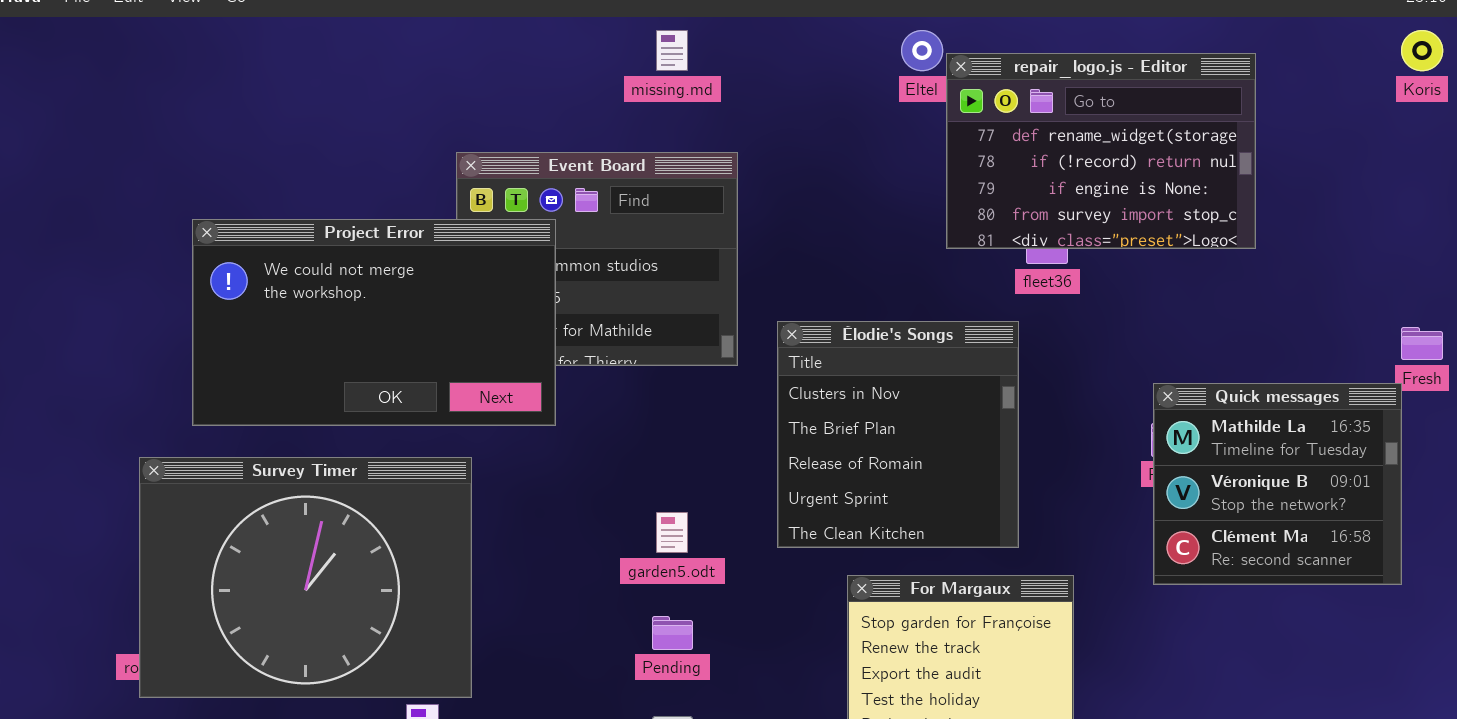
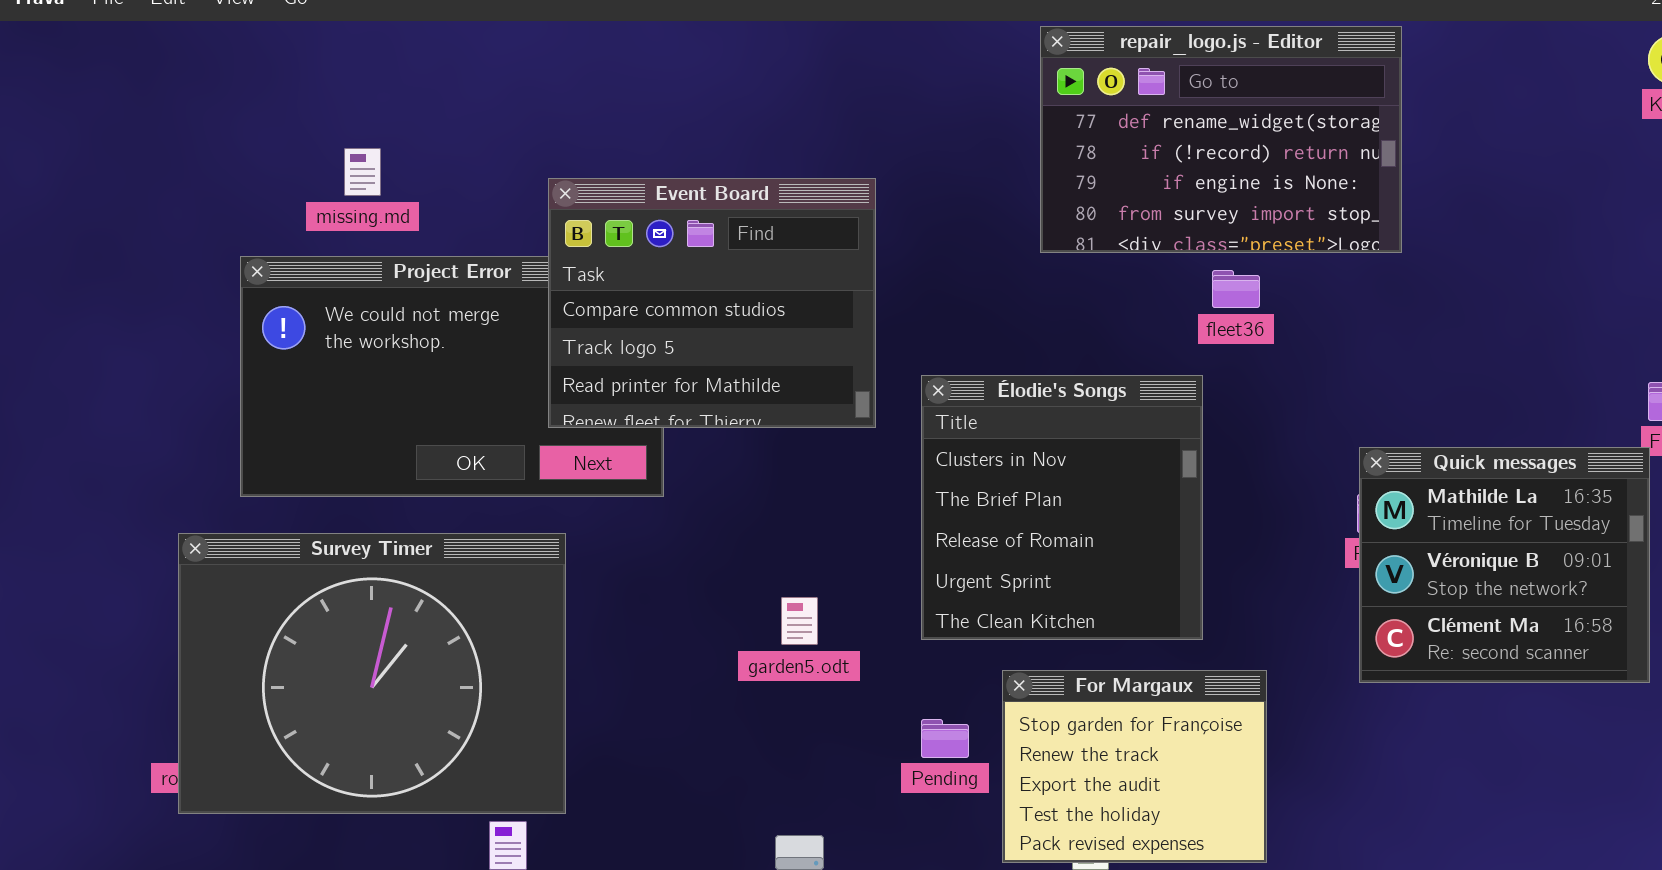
missing.md: [656,30,688,71] -> [344,148,381,196], moved
repair_logo.js - Editor: [946,53,1256,249] -> [1040,26,1402,253], moved
Event Board: [456,152,738,366] -> [548,178,876,428], raised
Pending: [652,616,693,650] -> [921,719,969,758], moved

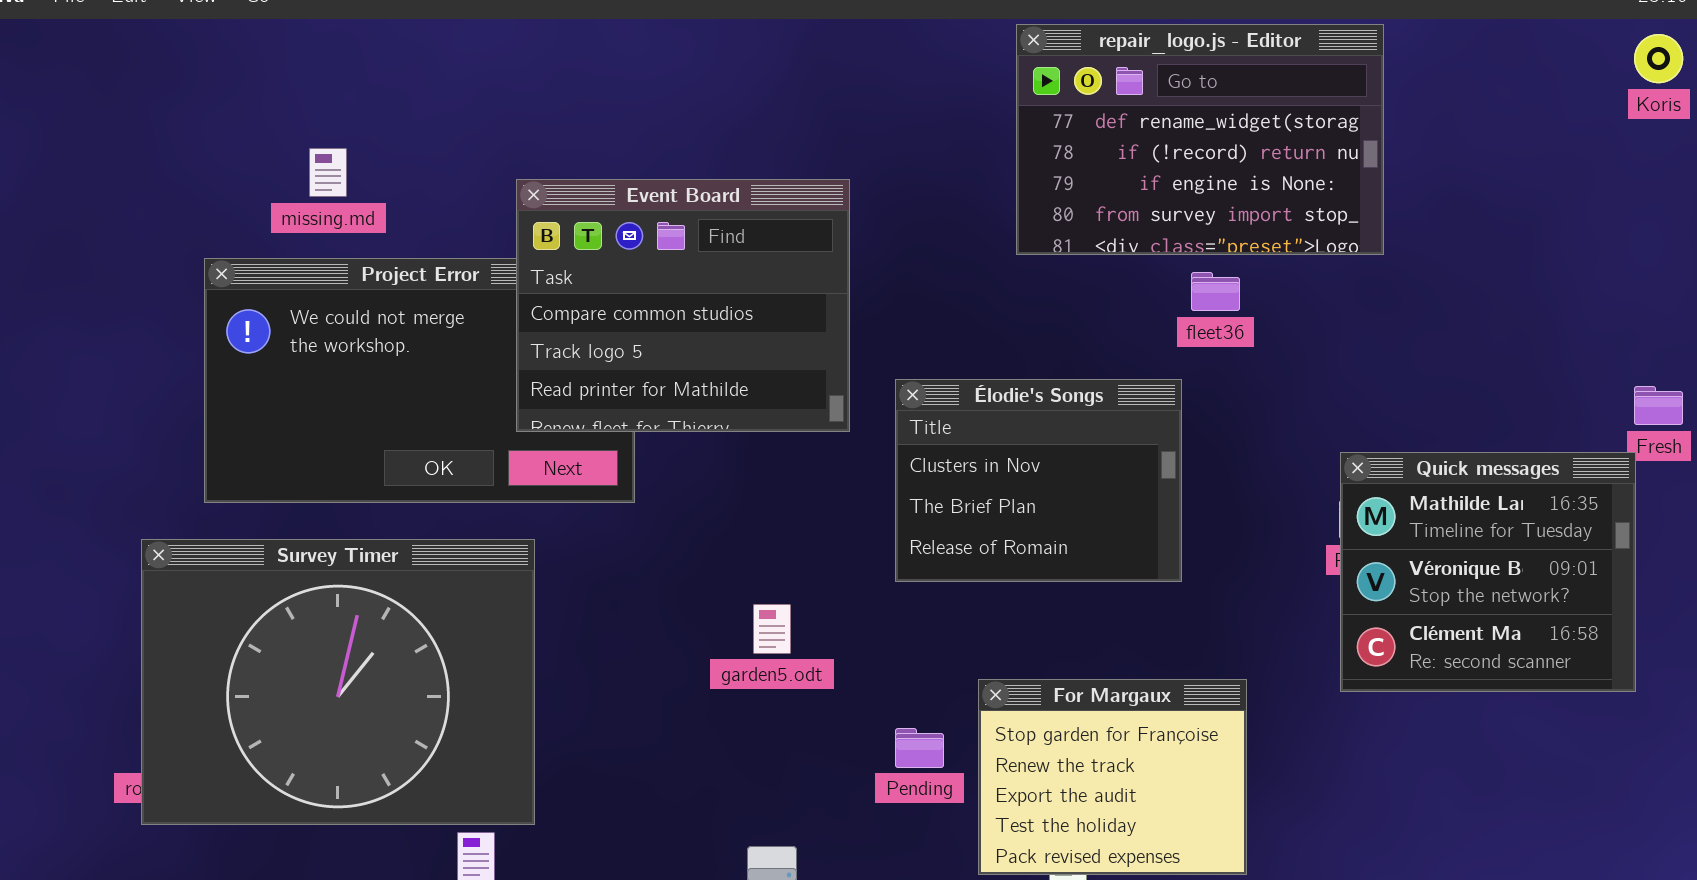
Élodie's Songs: [921,375,1203,640] -> [895,379,1182,582], resized

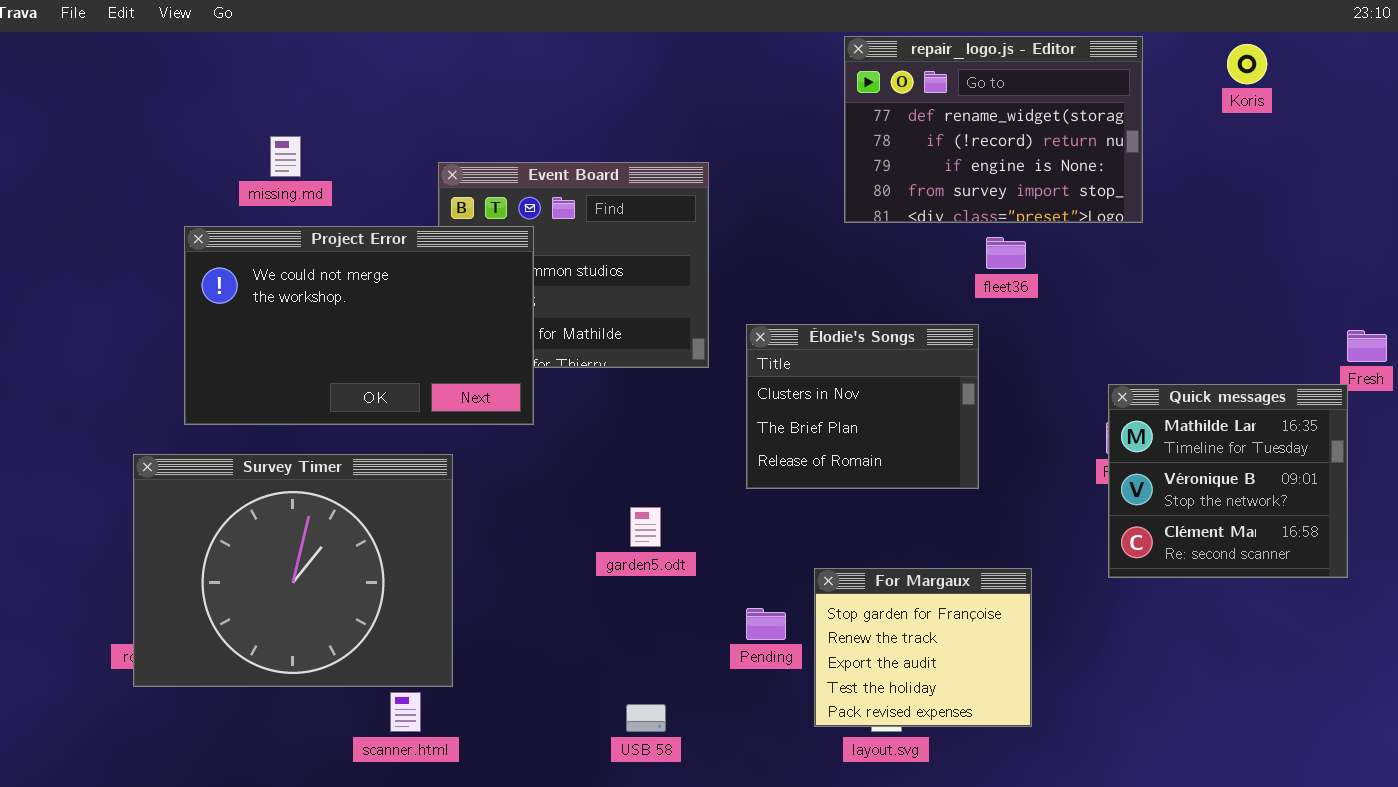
Koris: [1634,34,1683,83] -> [1227,44,1267,84], moved
Project Error: [204,258,635,503] -> [184,226,534,425], raised

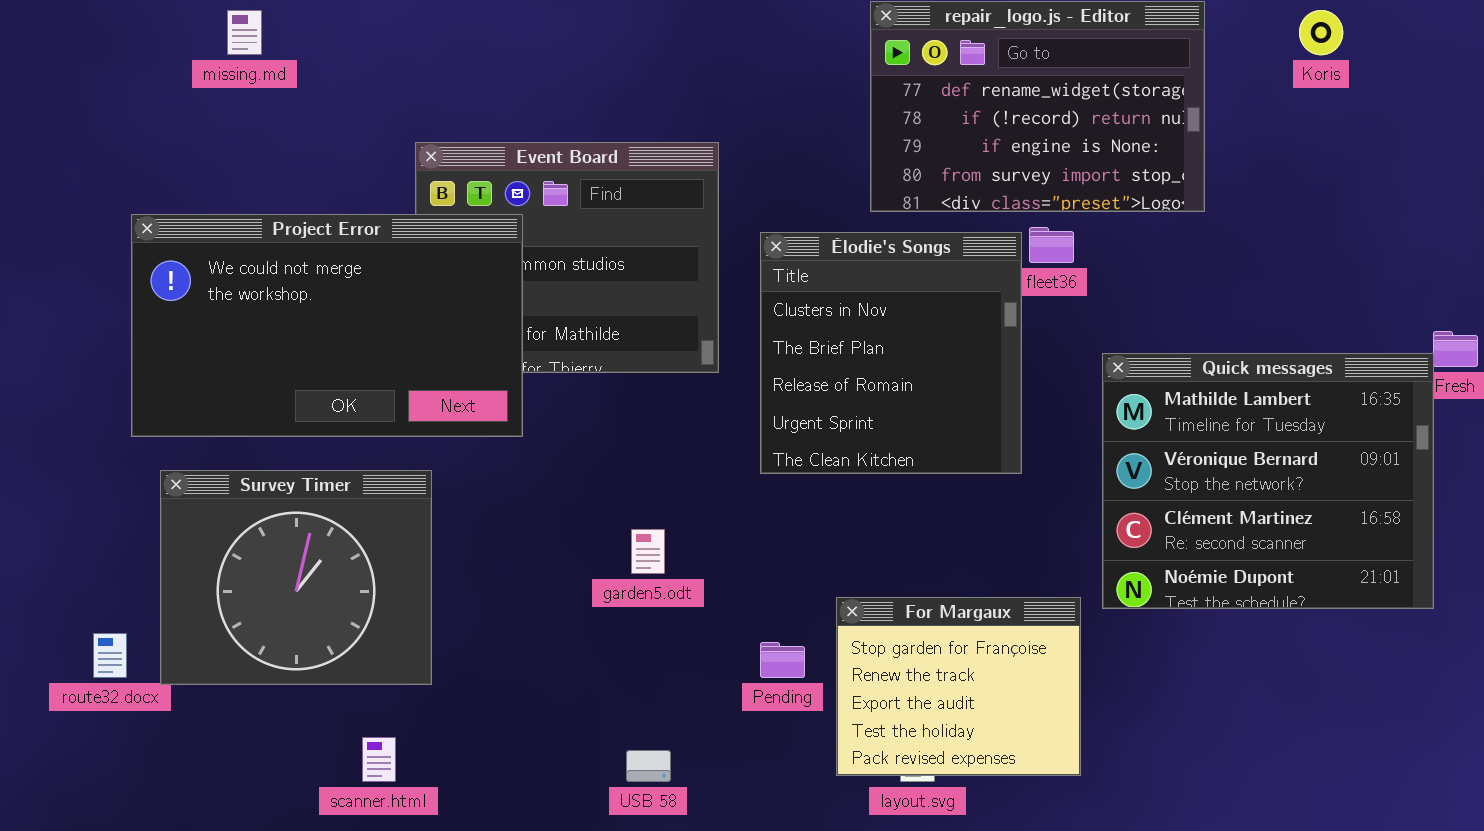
missing.md: [270,136,301,177] -> [227,10,262,55], moved
Élodie's Songs: [746,324,979,489] -> [760,232,1022,474], moved, resized
Quick messages: [1108,384,1348,578] -> [1102,353,1434,609], resized
Survey Timer: [133,454,453,687] -> [160,470,432,685], resized

